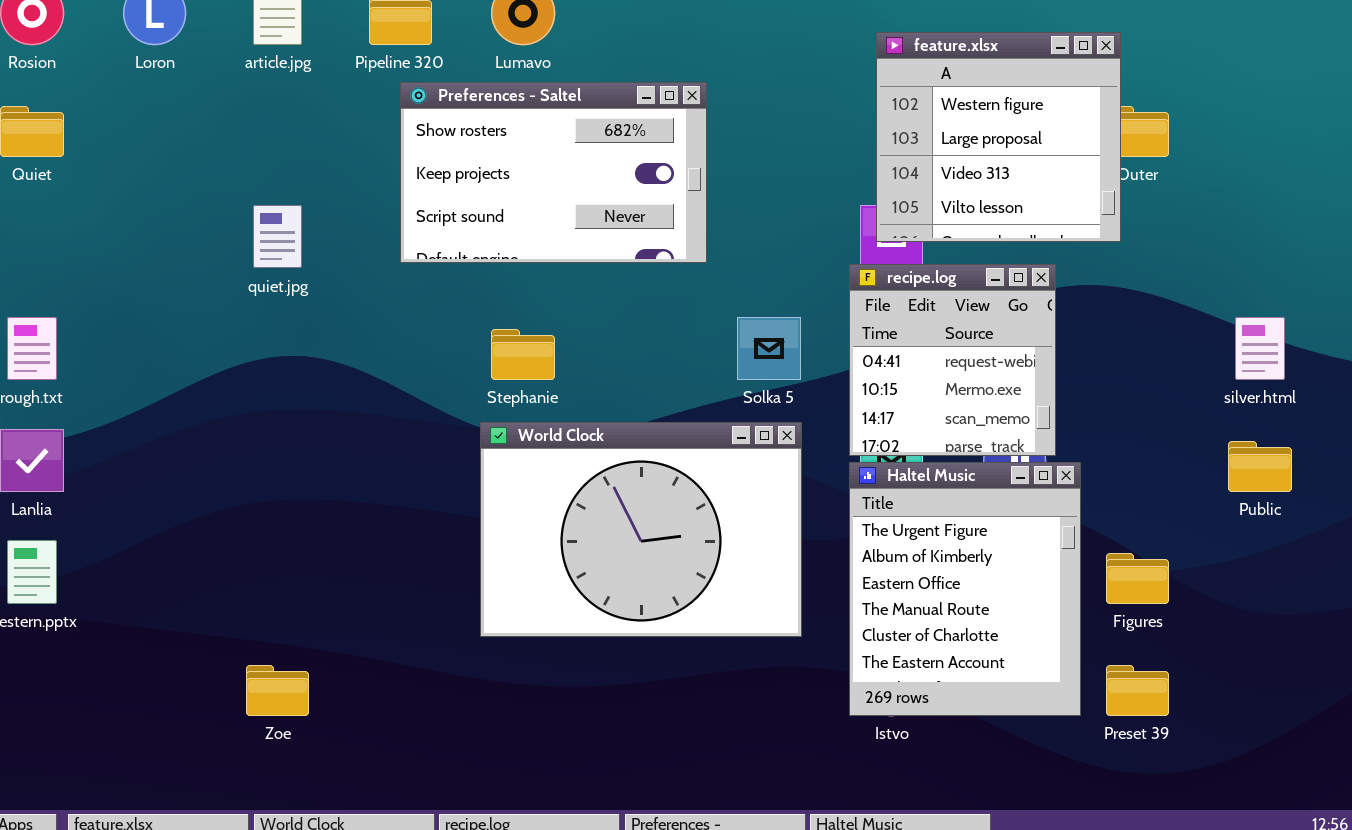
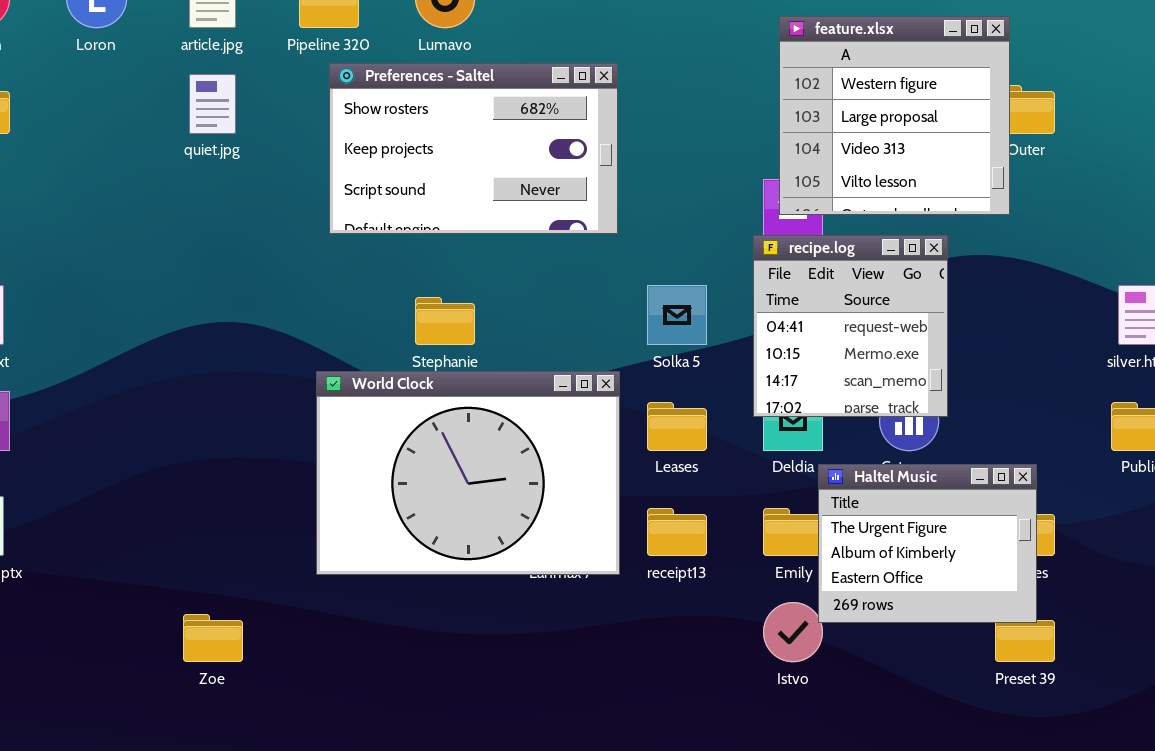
quiet.jpg: [253,205,302,268] -> [189,74,236,134], moved
World Clock: [480,422,802,637] -> [316,371,620,575], moved
Haltel Music: [849,462,1081,716] -> [818,464,1037,623], moved, resized

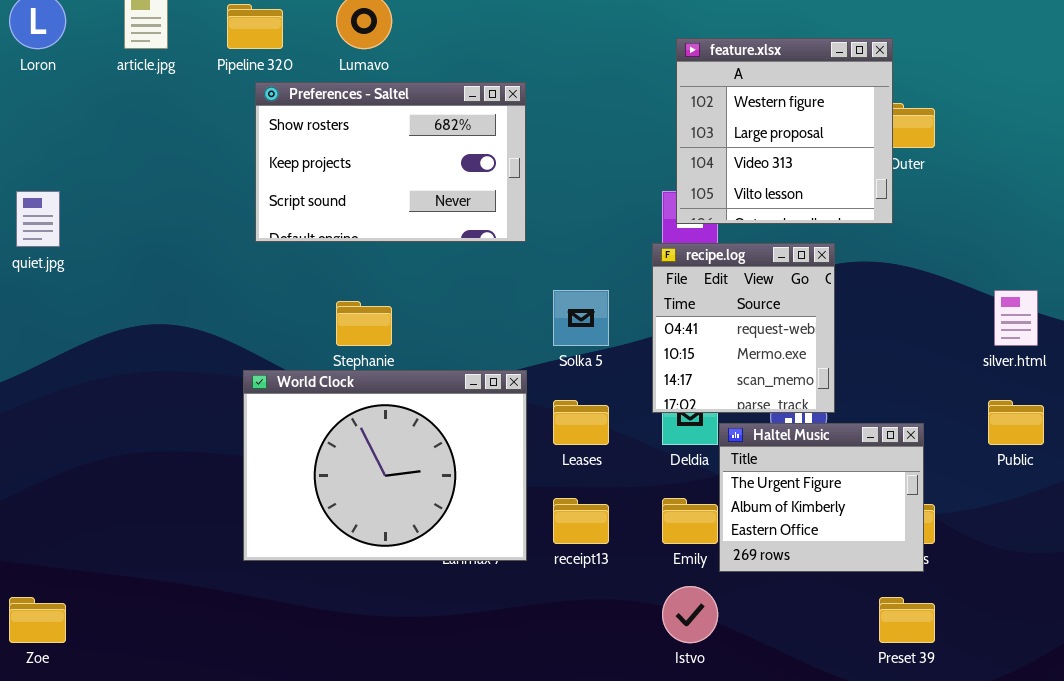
quiet.jpg: [189,74,236,134] -> [16,191,60,247], moved
Haltel Music: [818,464,1037,623] -> [719,423,924,572], moved
Zoe: [183,614,243,662] -> [9,597,66,643], moved

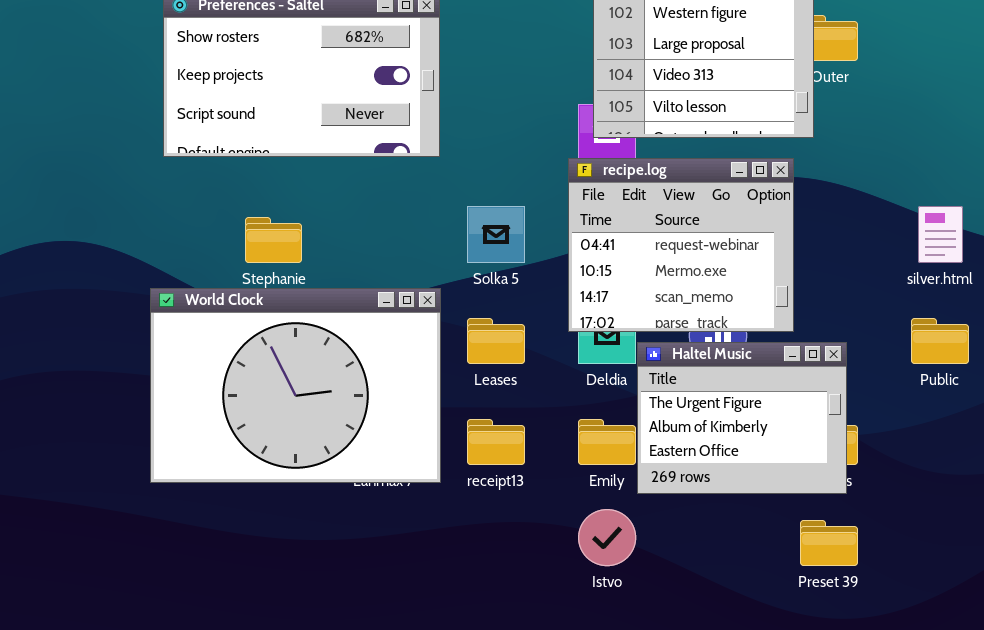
recipe.log: [652,243,835,413] -> [568,158,794,332], resized

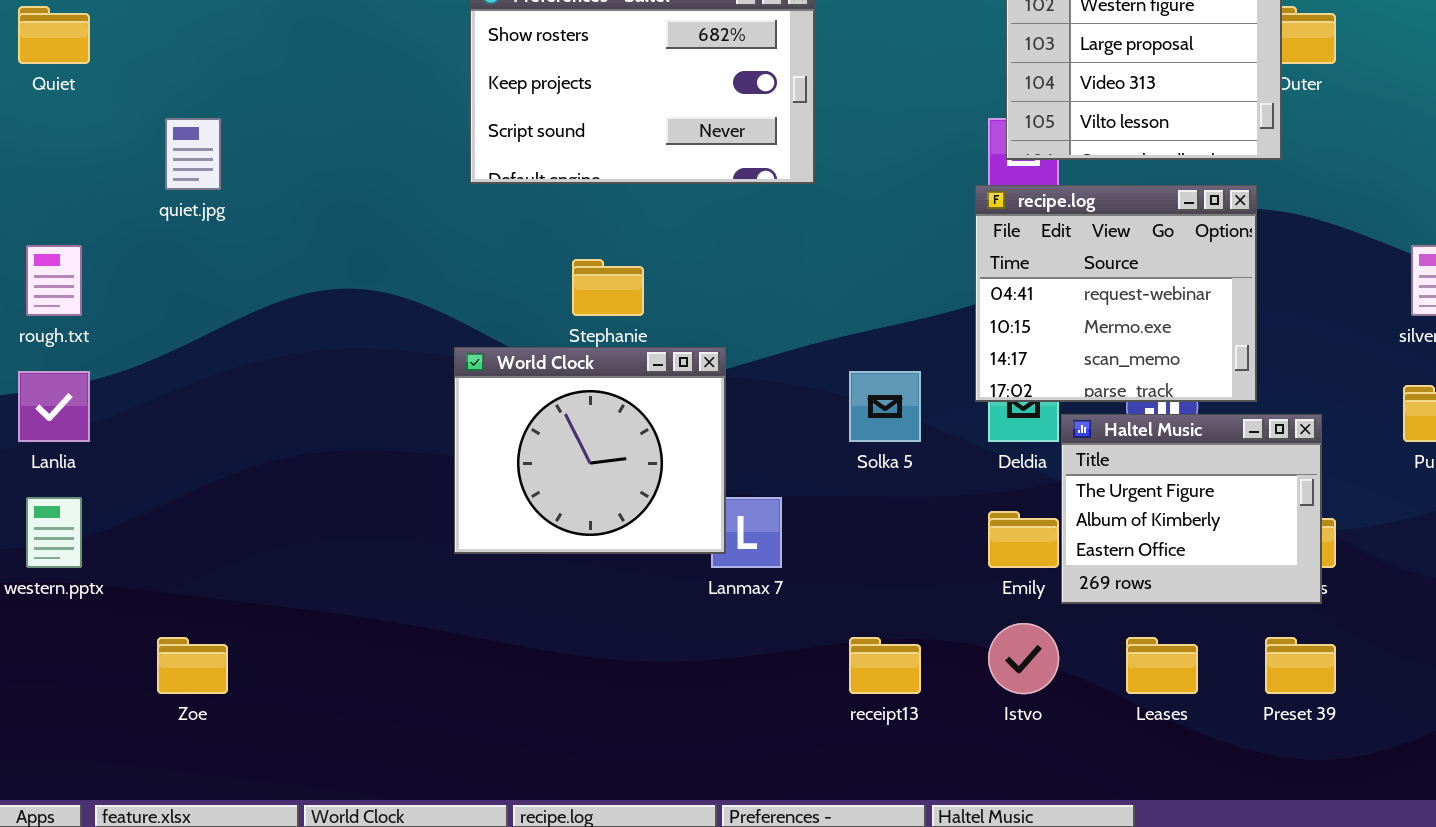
Solka 5: [467,206,525,263] -> [849,371,921,442], moved
World Clock: [150,288,441,483] -> [454,347,726,554], resized
Leases: [467,318,525,364] -> [1126,637,1198,694], moved
receipt13: [467,419,525,465] -> [849,637,921,694], moved

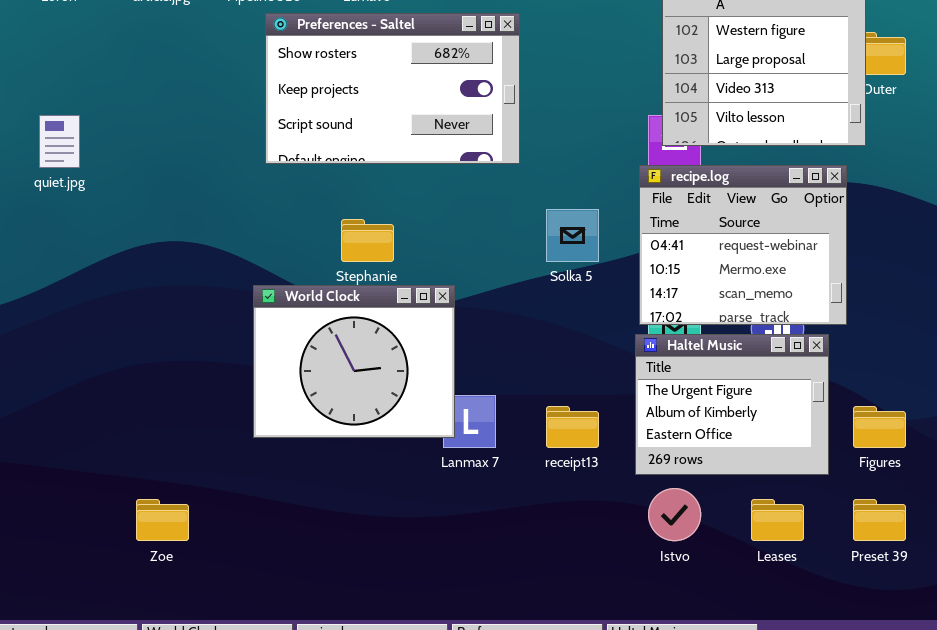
Solka 5: [849,371,921,442] -> [546,209,599,262], moved
Haltel Music: [1061,414,1322,604] -> [635,334,829,475], moved
Zoe: [157,637,228,694] -> [136,499,189,541], moved
receipt13: [849,637,921,694] -> [546,406,599,448], moved

